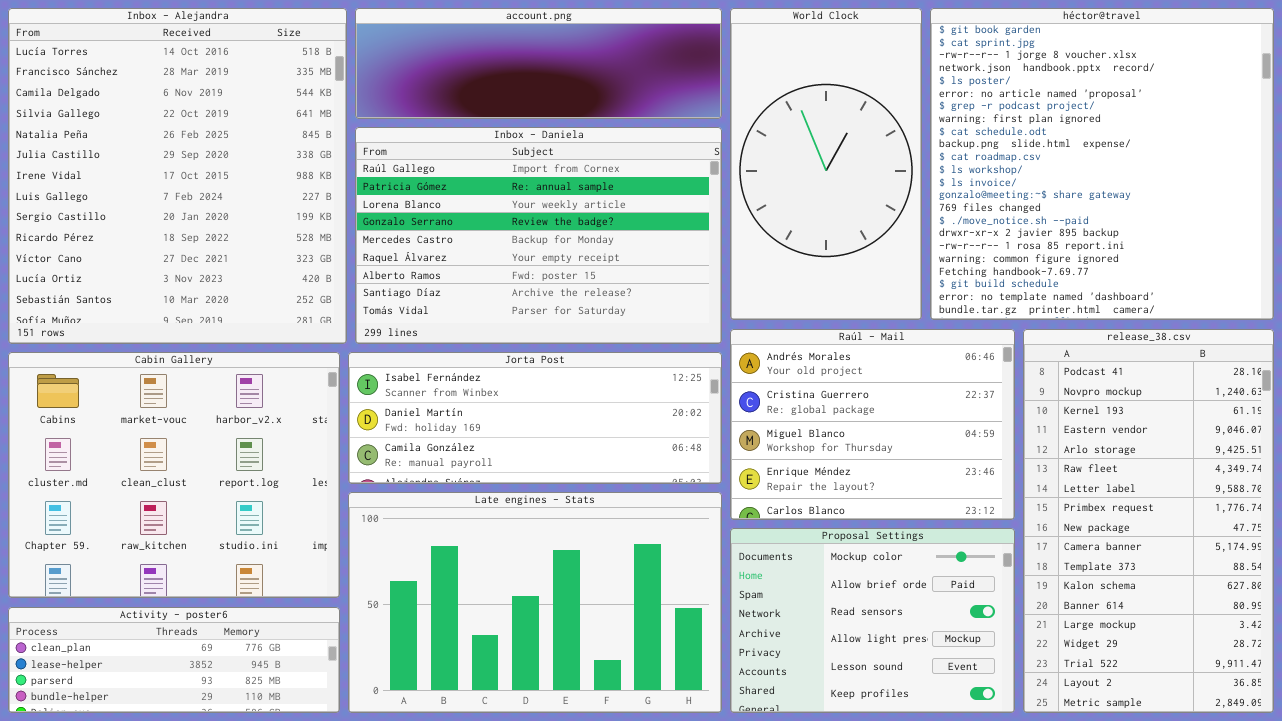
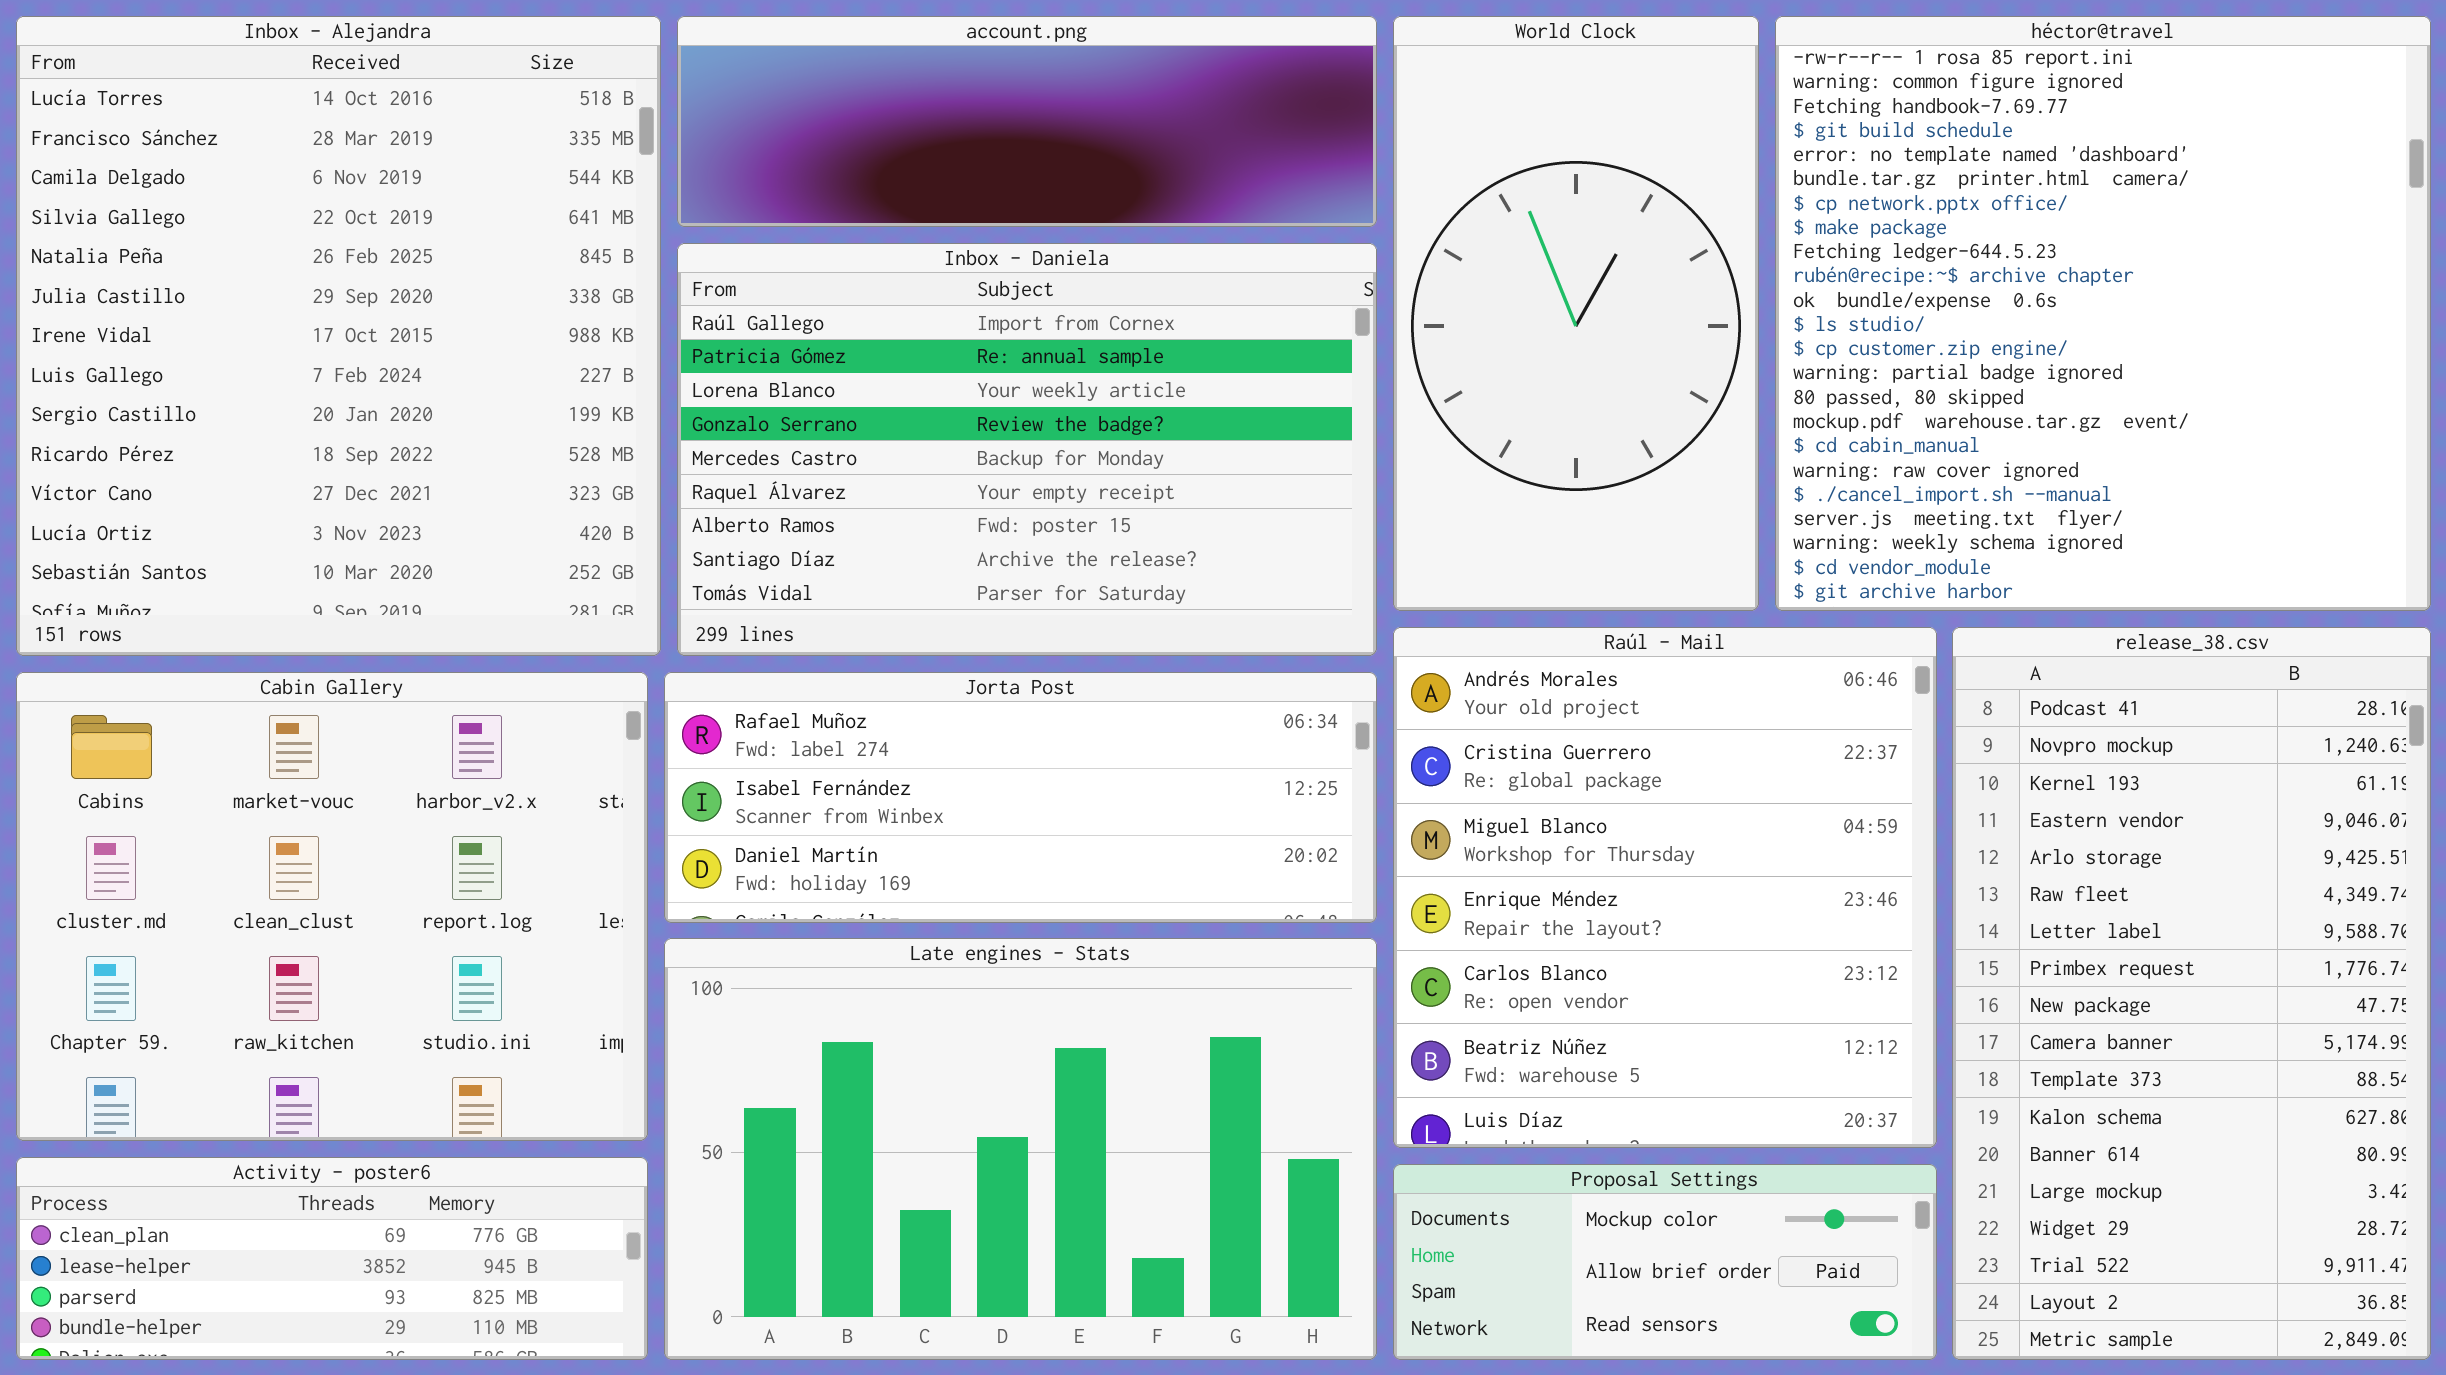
héctor@travel: [930,8,1274,320] -> [1775,16,2431,611], scrolled down 17 rows
Raúl - Mail: [730,329,1015,520] -> [1393,627,1937,1148], resized
Jorta Post: [348,352,722,484] -> [664,672,1377,923], scrolled up 1 row
Proposal Settings: [730,528,1015,713] -> [1393,1164,1937,1360], resized

